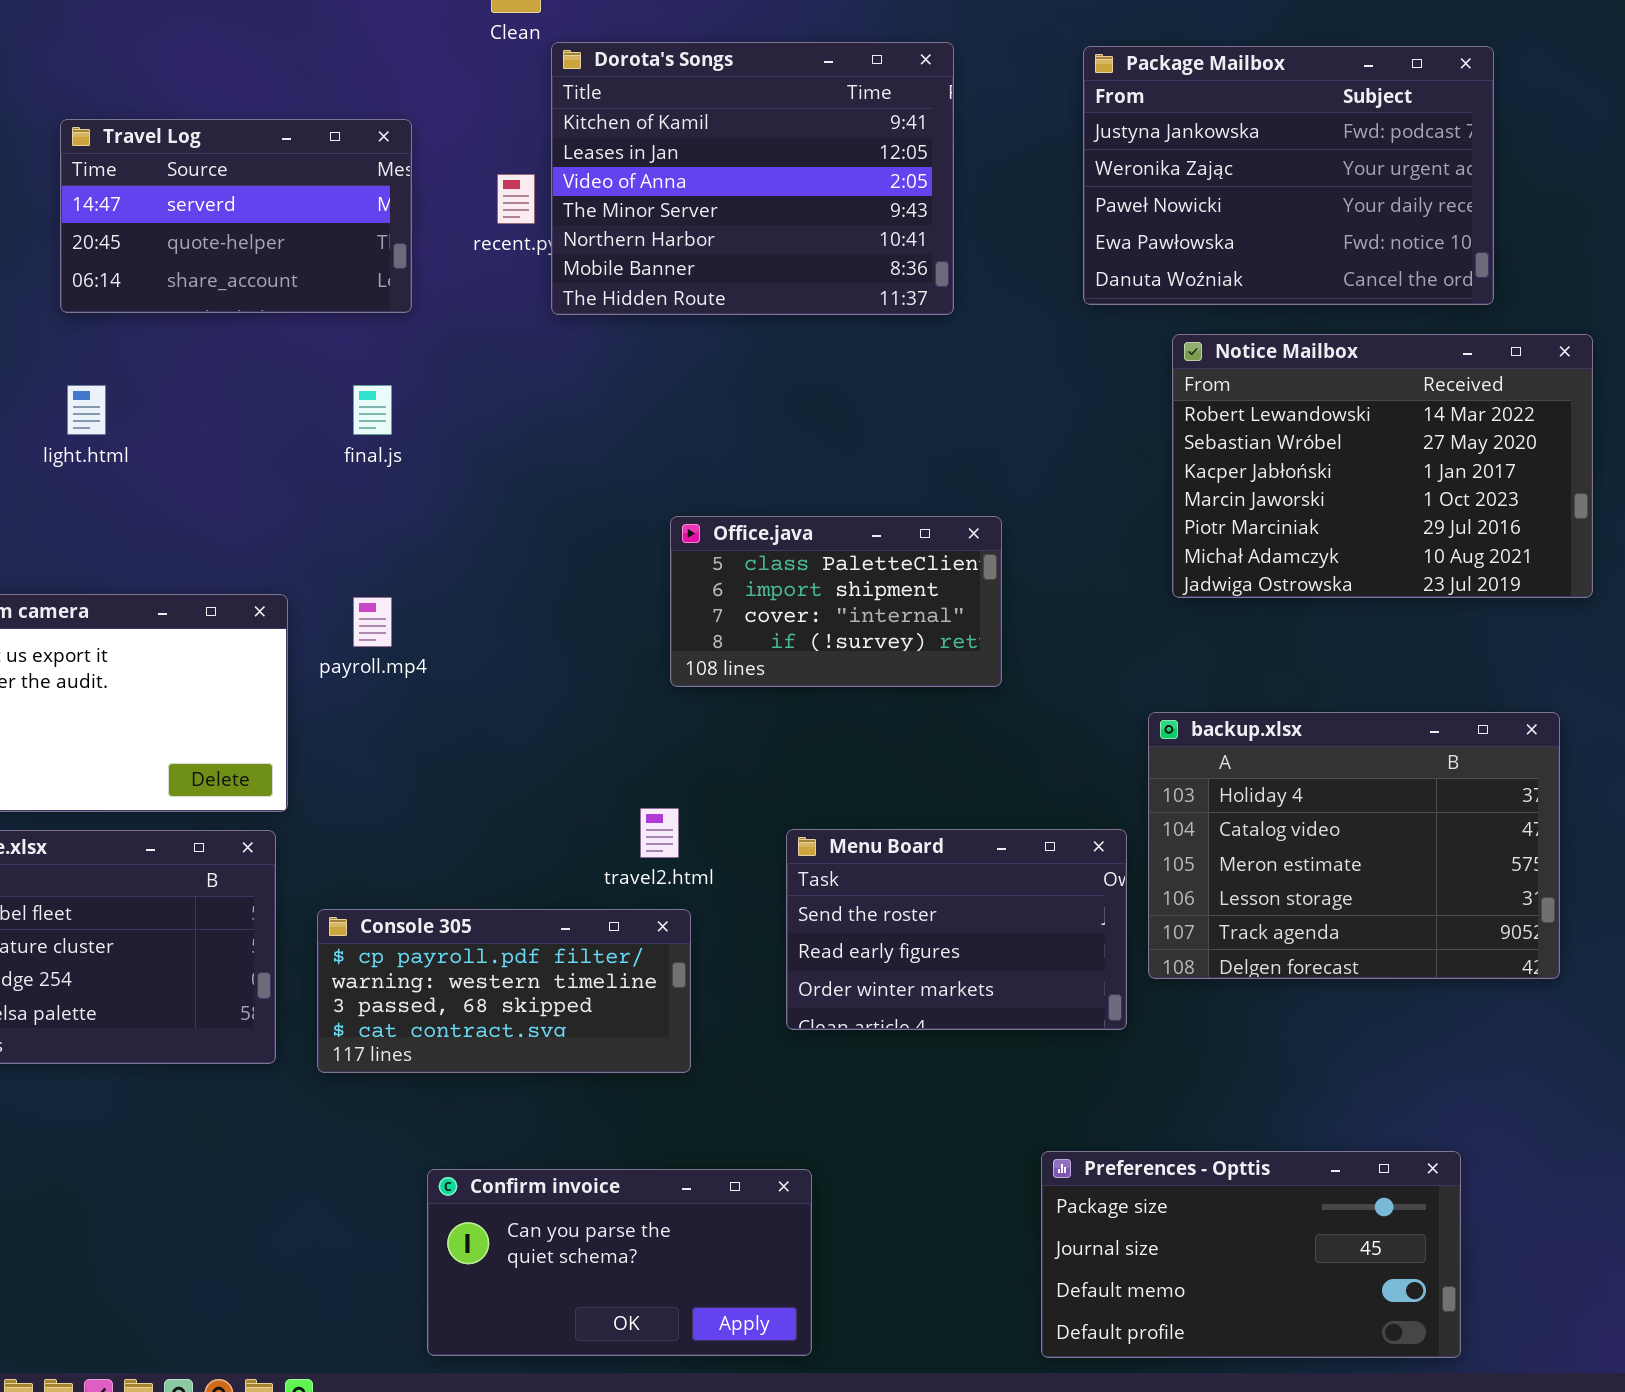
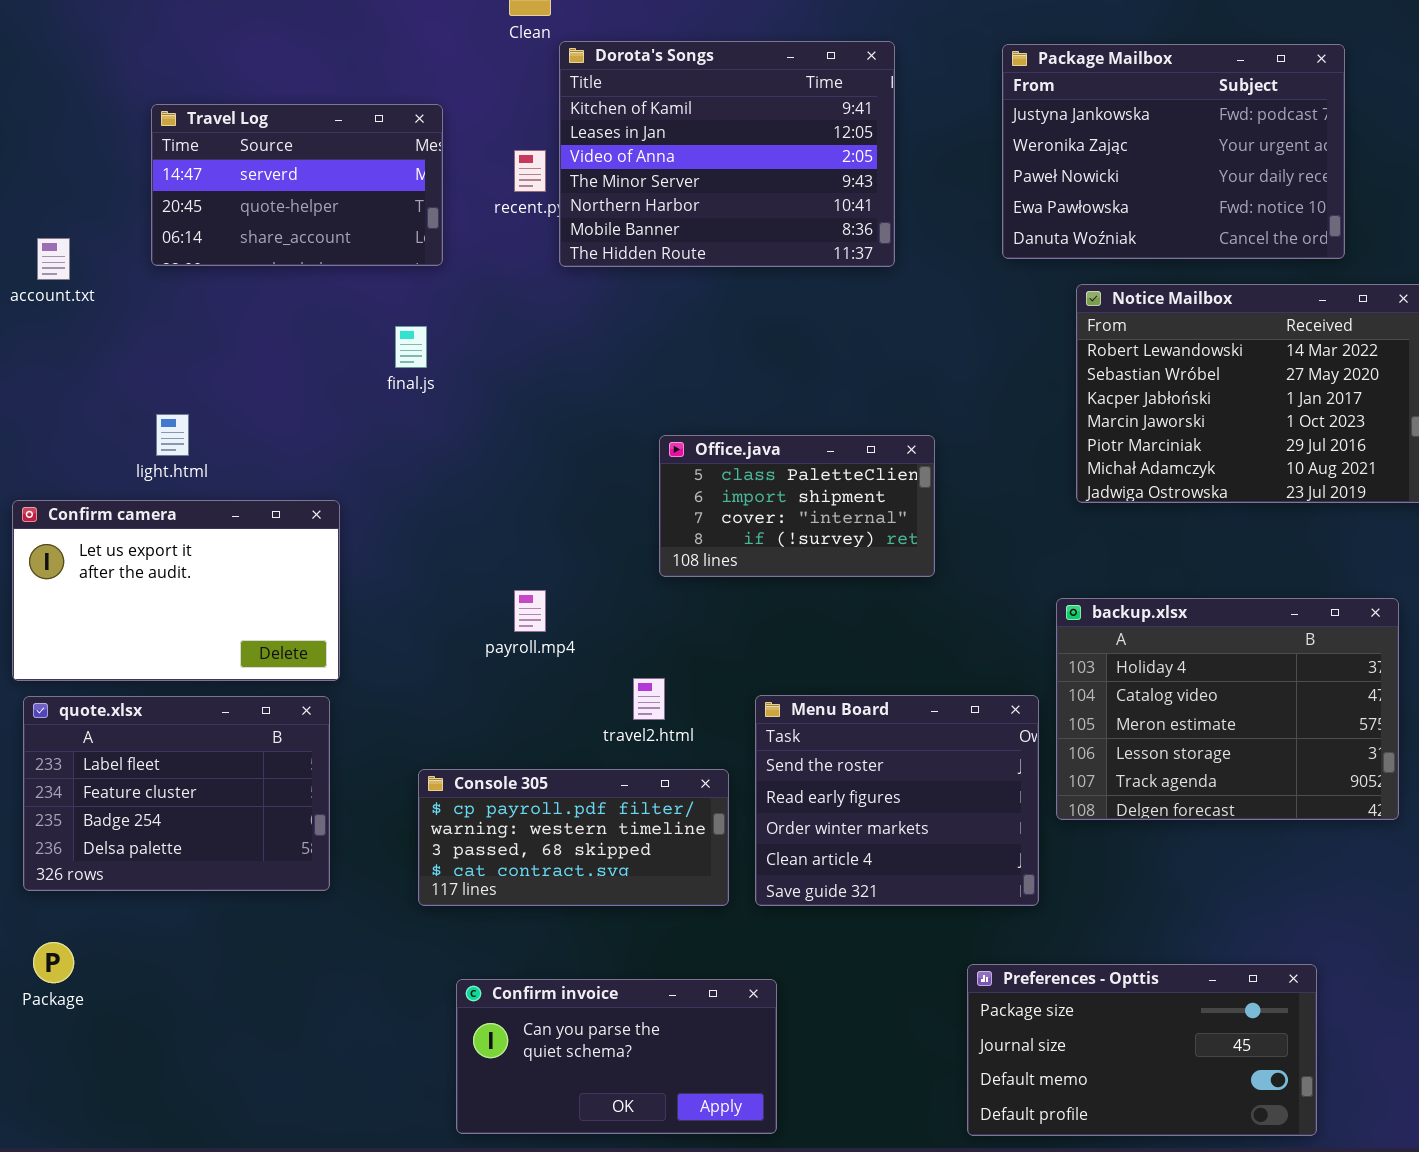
light.html: [67,385,106,435] -> [156,414,189,456], moved
payroll.mp4: [353,597,392,647] -> [514,590,546,632], moved
Menu Board: [786,829,1127,1030] -> [755,695,1039,906], resized
Console 305: [317,909,691,1073] -> [418,769,729,906], moved

